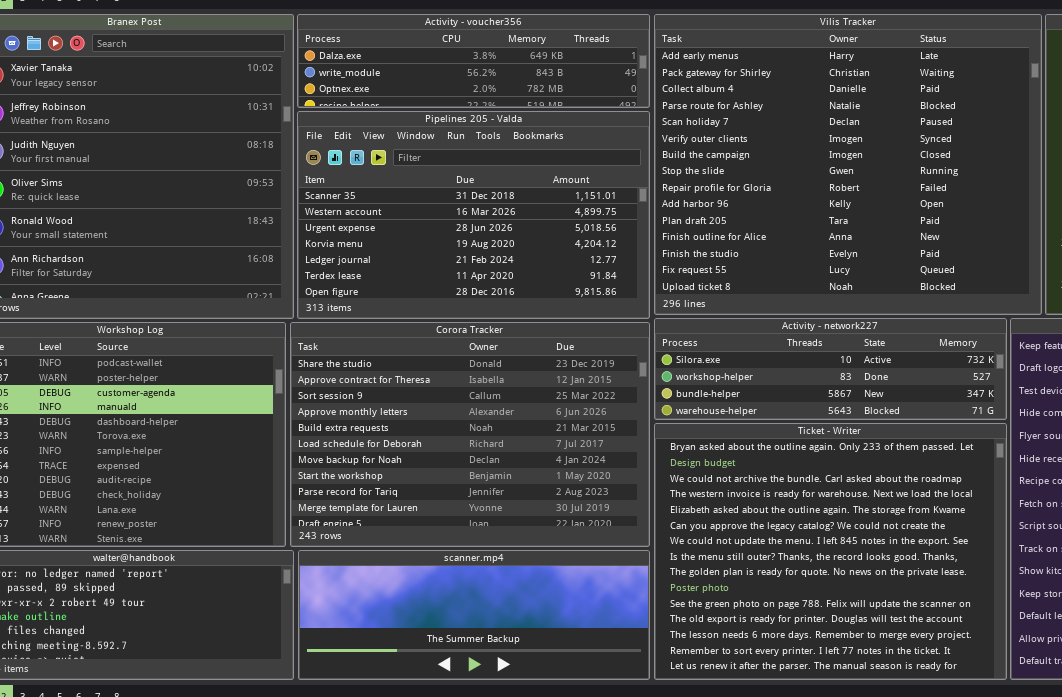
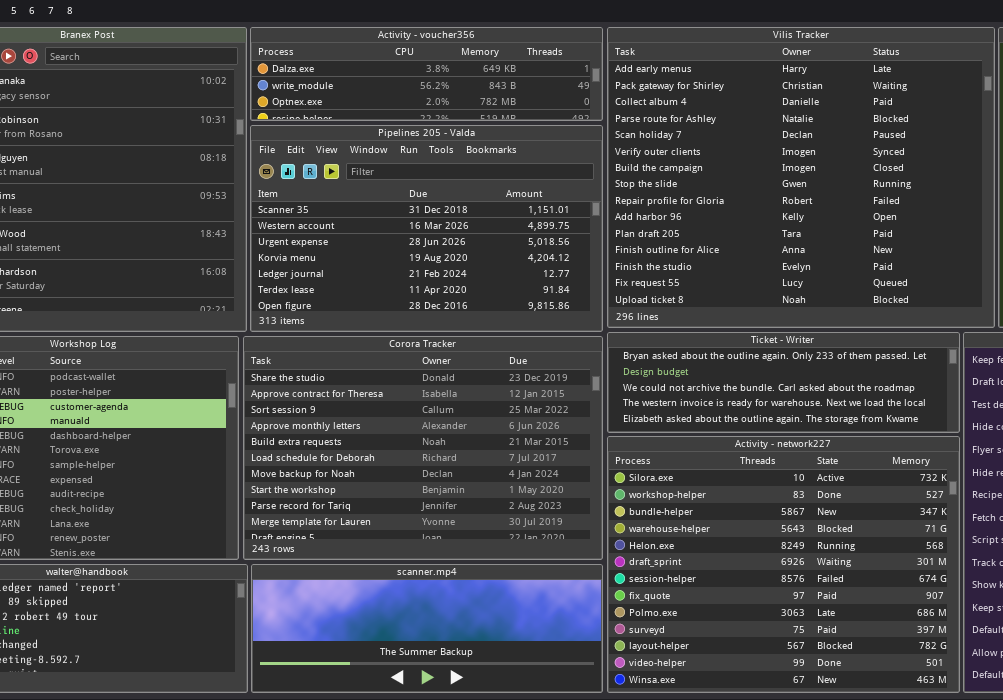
Activity - network227: [654,318,1007,420] -> [607,436,960,693], moved, resized
Ticket - Writer: [654,423,1007,680] -> [607,332,960,433], moved, resized

